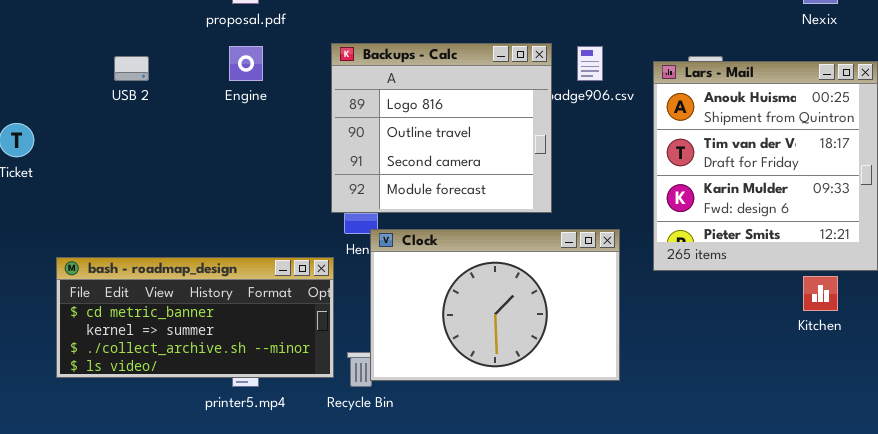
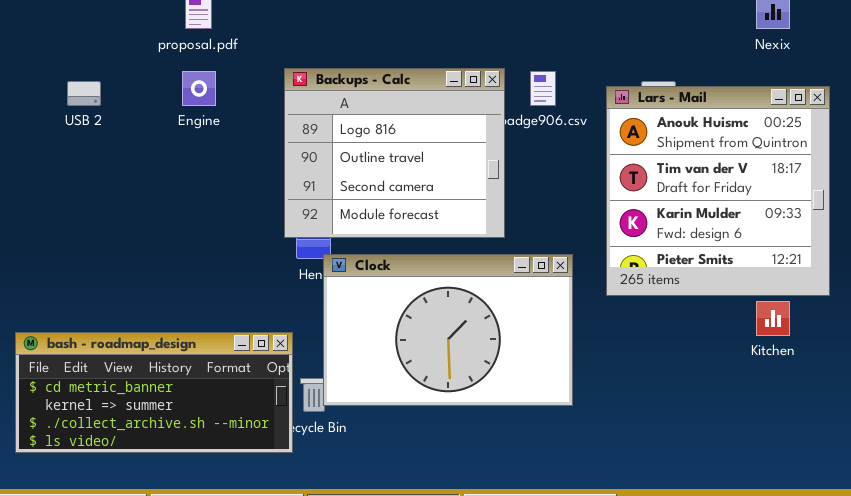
bash - roadmap_design: [56,257,334,378] -> [15,332,293,453], moved

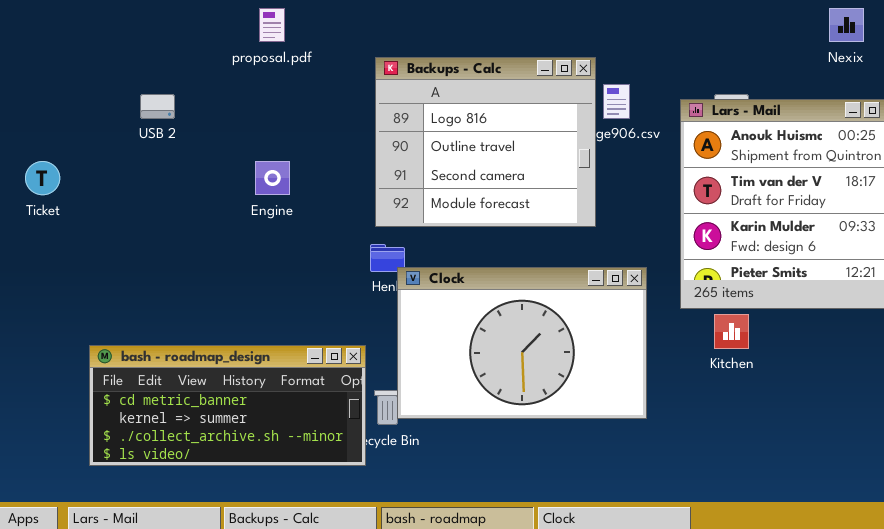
Backups - Calc: [284,68,505,238] -> [375,57,596,227], moved
Engine: [182,71,216,106] -> [255,161,290,195], moved
Kitchen: [756,301,790,336] -> [714,314,749,349], moved

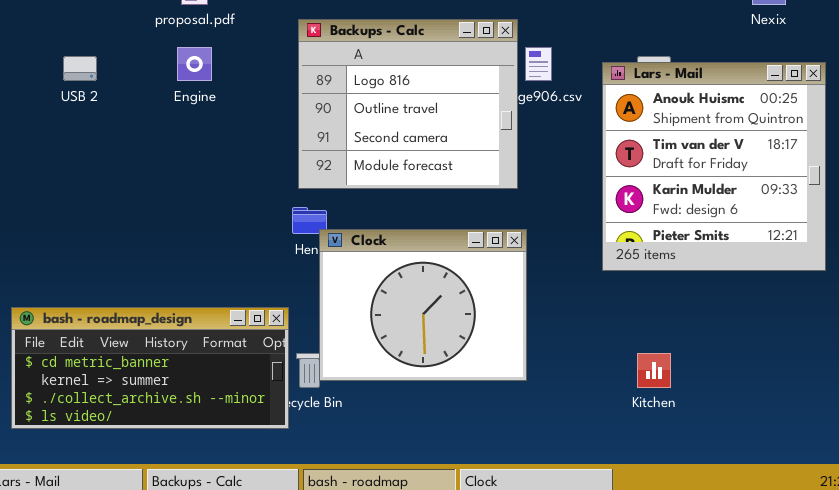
Engine: [255,161,290,195] -> [177,47,212,81], moved
Clock: [397,267,647,419] -> [319,229,527,381], resized
Kitchen: [714,314,749,349] -> [637,353,671,388], moved

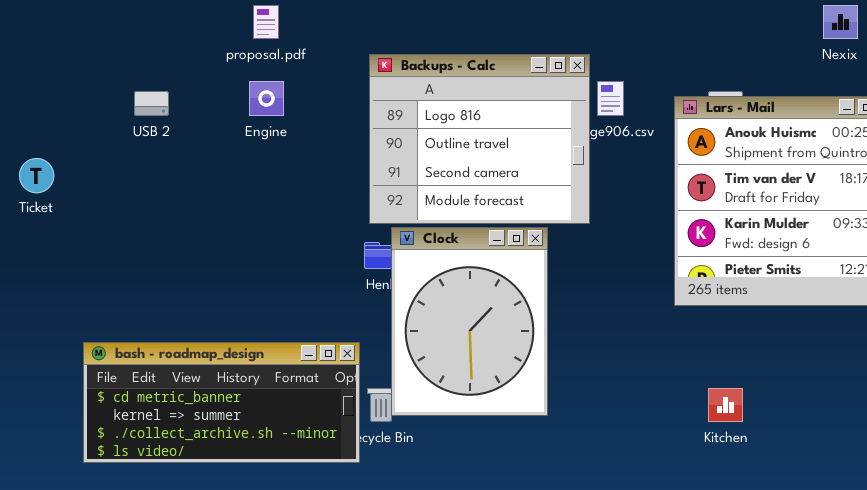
Clock: [319,229,527,381] -> [391,227,548,416], resized

